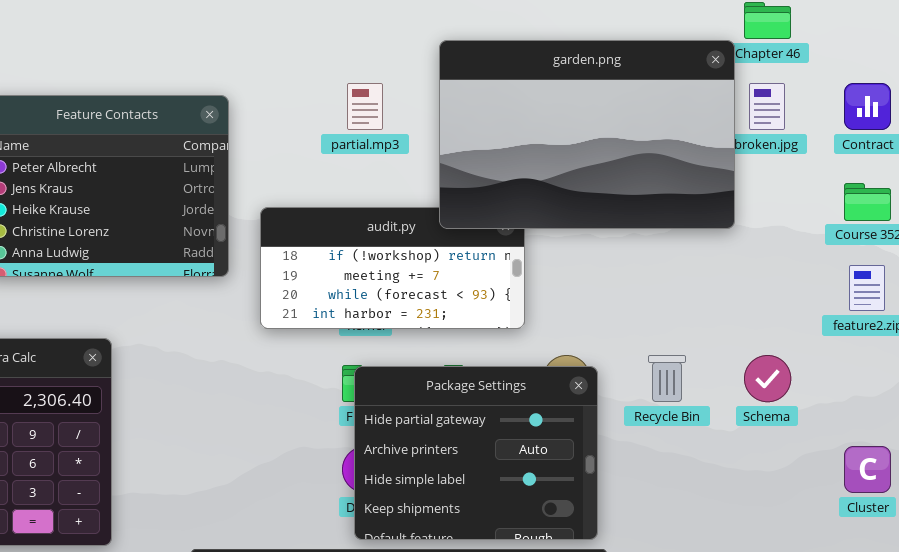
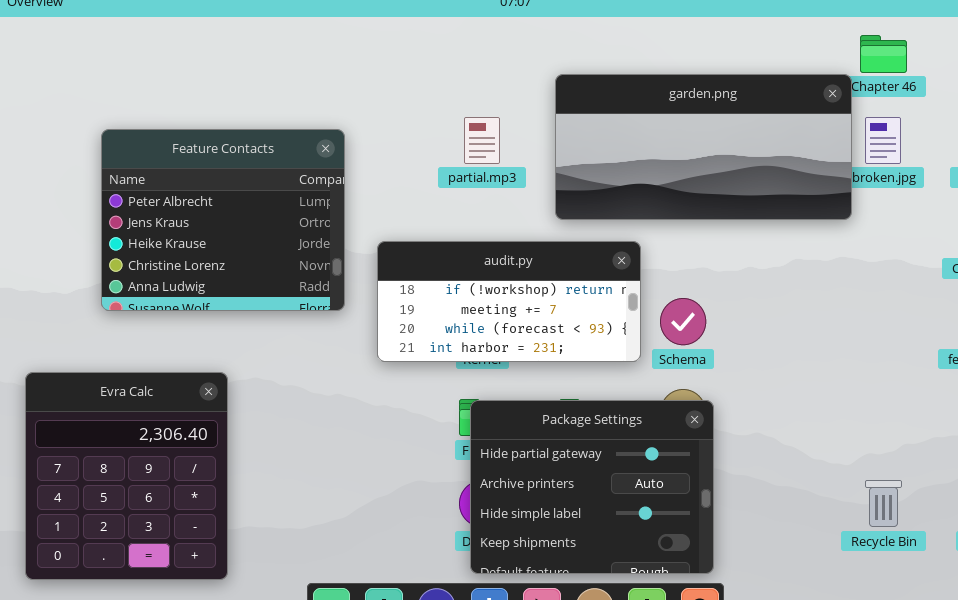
garden.png: [439,40,735,229] -> [555,74,852,220], resized
Recycle Bin: [648,355,686,402] -> [865,480,902,527], moved
Schema: [744,355,791,402] -> [660,298,706,345], moved

